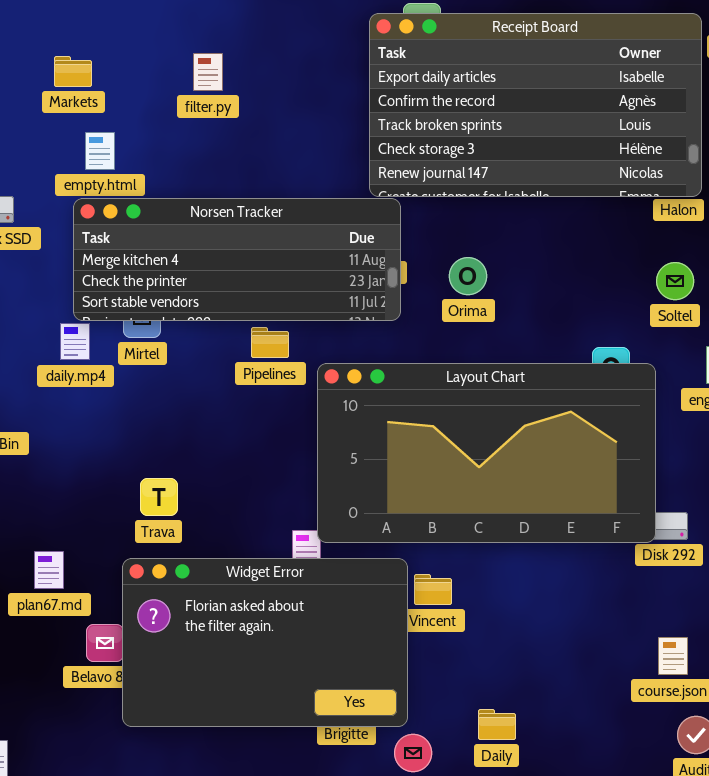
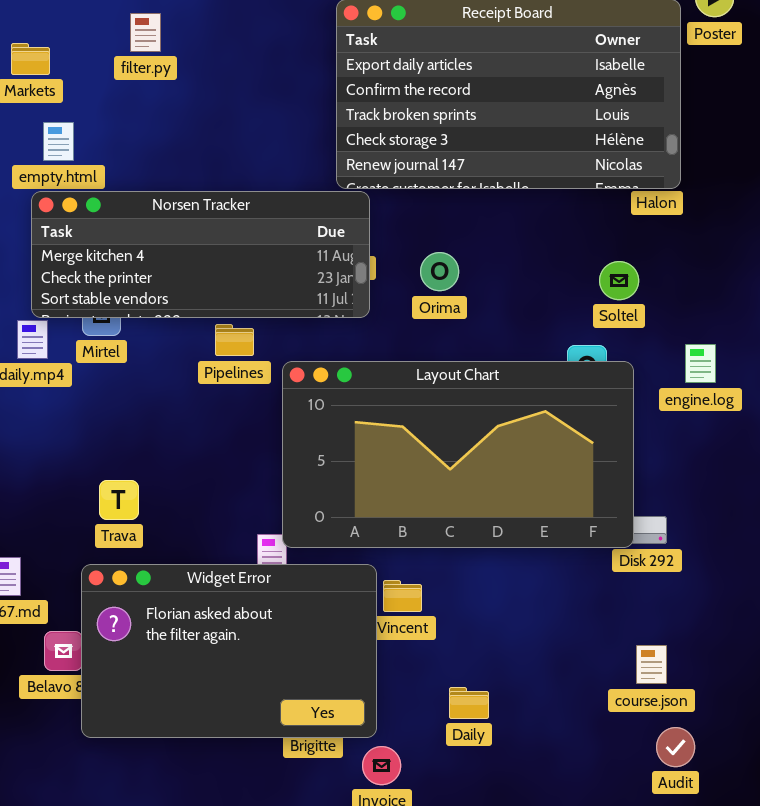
filter.py: [193,53,223,91] -> [130,13,161,52], moved
Soltel: [656,262,694,300] -> [599,261,639,300], moved
Daily: [478,709,516,740] -> [449,687,489,719], moved

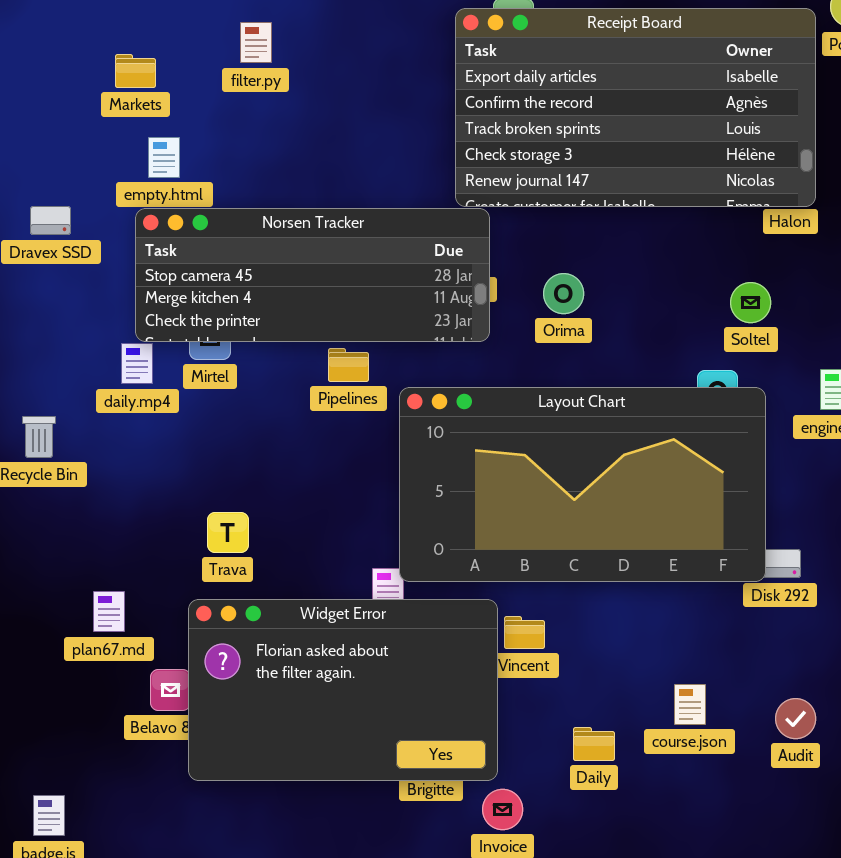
Norsen Tracker: [31,191,370,318] -> [135,208,490,342], scrolled up 1 row
course.json: [636,645,667,684] -> [674,684,706,725], moved
Audit: [656,727,695,767] -> [775,698,816,739], moved

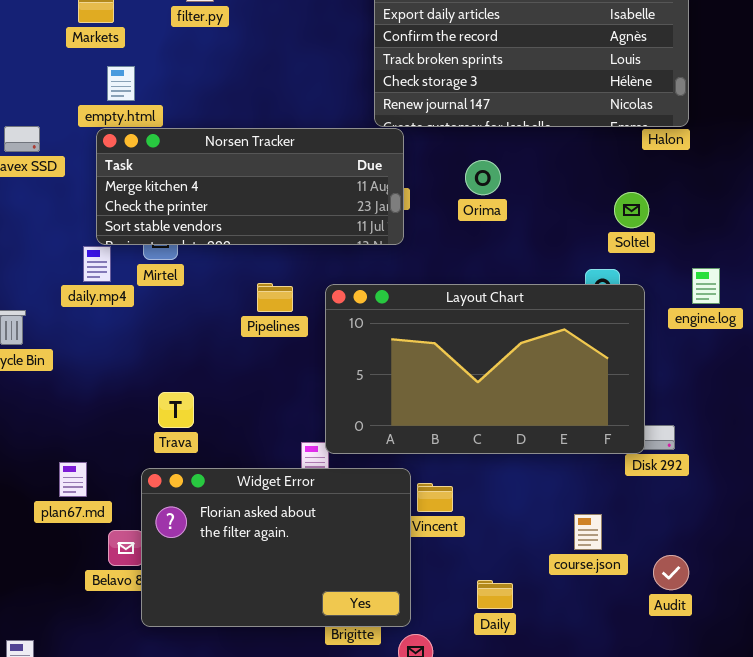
Norsen Tracker: [135,208,490,342] -> [96,128,404,245], scrolled down 1 row
Orima: [543,273,584,314] -> [465,160,501,195], moved
Pipelines: [328,348,369,382] -> [257,283,293,312], moved
course.json: [674,684,706,725] -> [574,514,602,550], moved

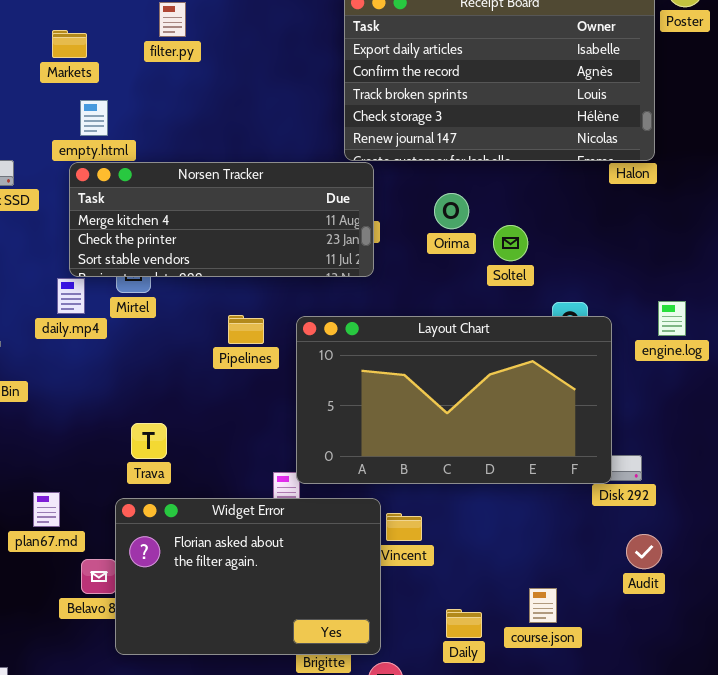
Soltel: [614,192,649,228] -> [493,225,528,261], moved
course.json: [574,514,602,550] -> [529,588,557,623], moved
Audit: [653,555,689,590] -> [626,534,662,569], moved

